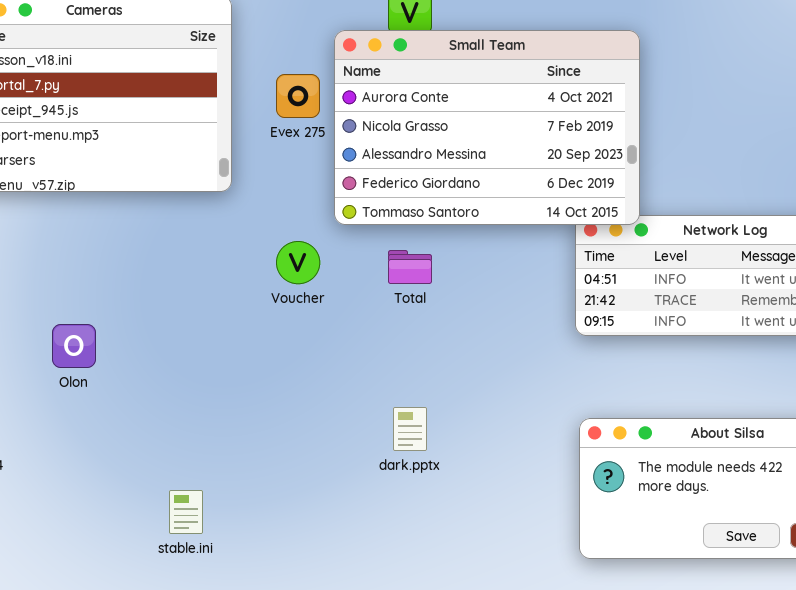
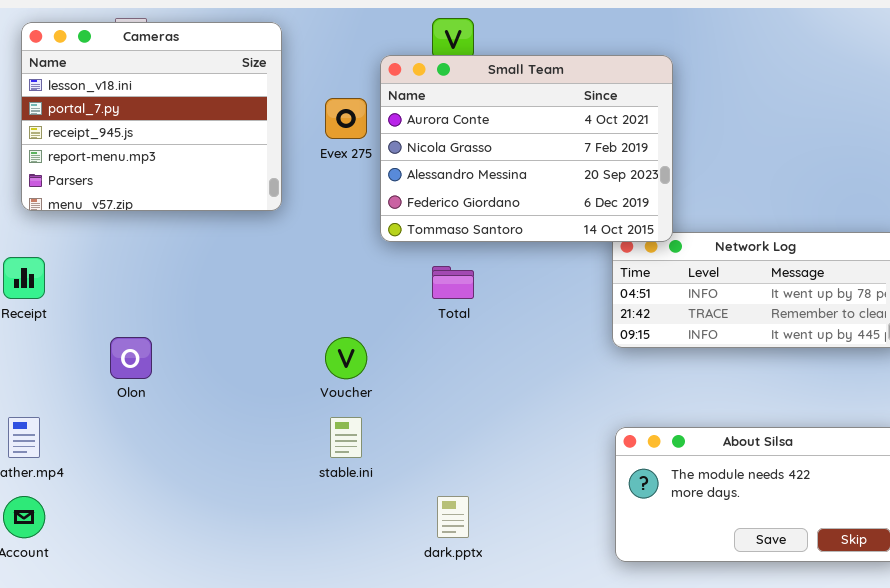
Voucher: [276,241,320,284] -> [325,337,367,379], moved
dark.pptx: [393,407,427,451] -> [437,496,469,538], moved
stable.ini: [169,490,203,534] -> [330,417,362,458], moved

